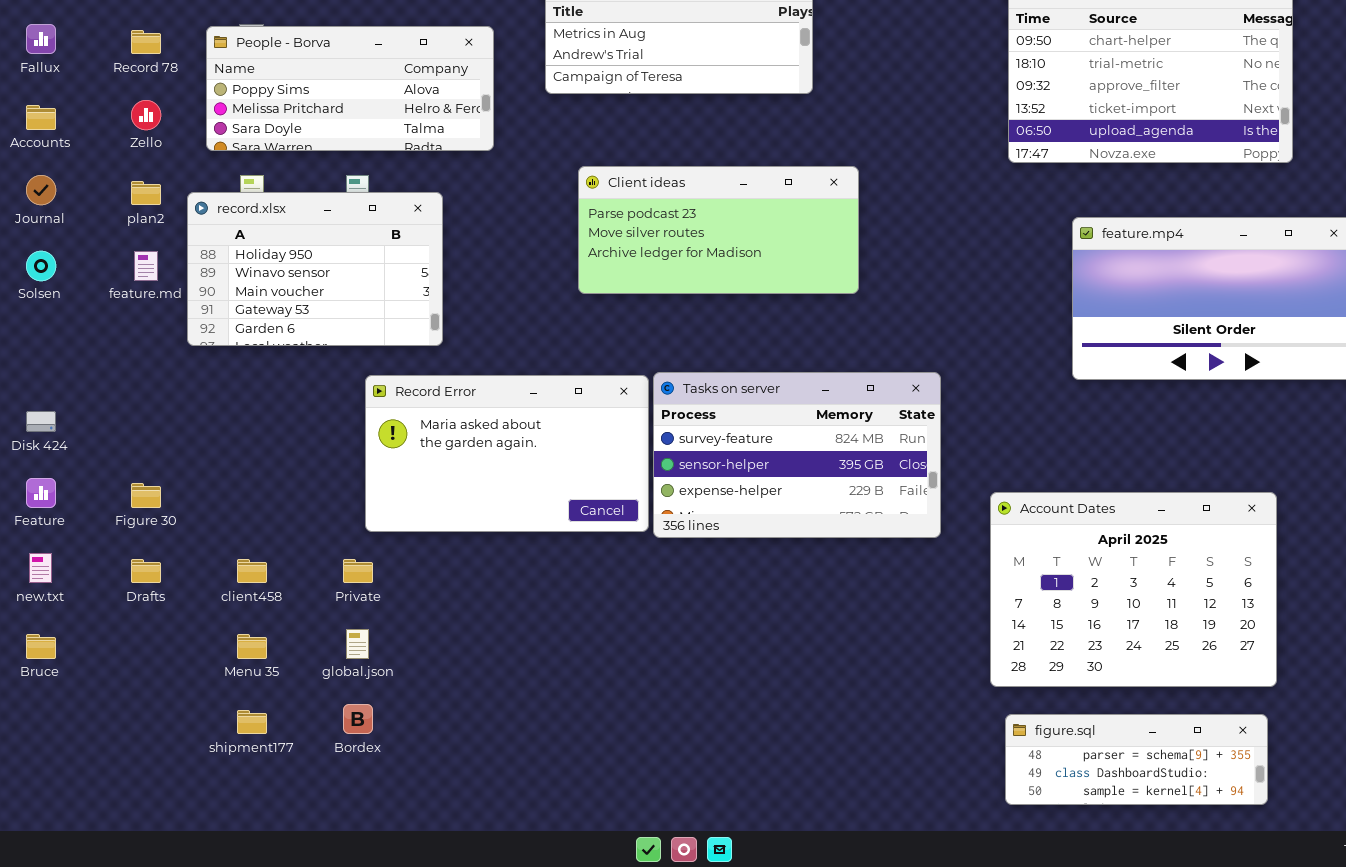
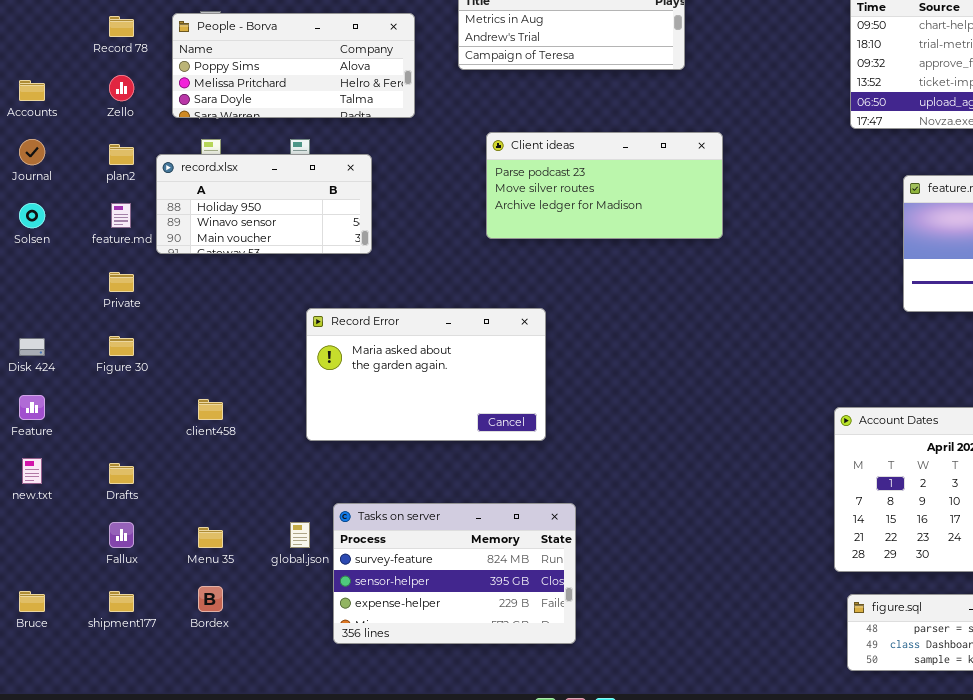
Fallux: [26,24,56,54] -> [109,522,134,548], moved
record.xlsx: [187,192,443,346] -> [156,154,372,254], resized
Tasks on server: [653,372,941,538] -> [333,503,576,644], moved
Figure 30: [131,483,161,508] -> [109,336,134,356], moved
client458: [237,559,267,583] -> [198,399,223,420], moved
Private: [343,559,373,583] -> [109,272,134,292], moved
Bruce: [26,634,56,659] -> [19,591,45,612], moved
Bordex: [343,704,373,734] -> [198,586,223,612], moved
shipment177: [237,710,267,734] -> [109,591,134,612], moved

